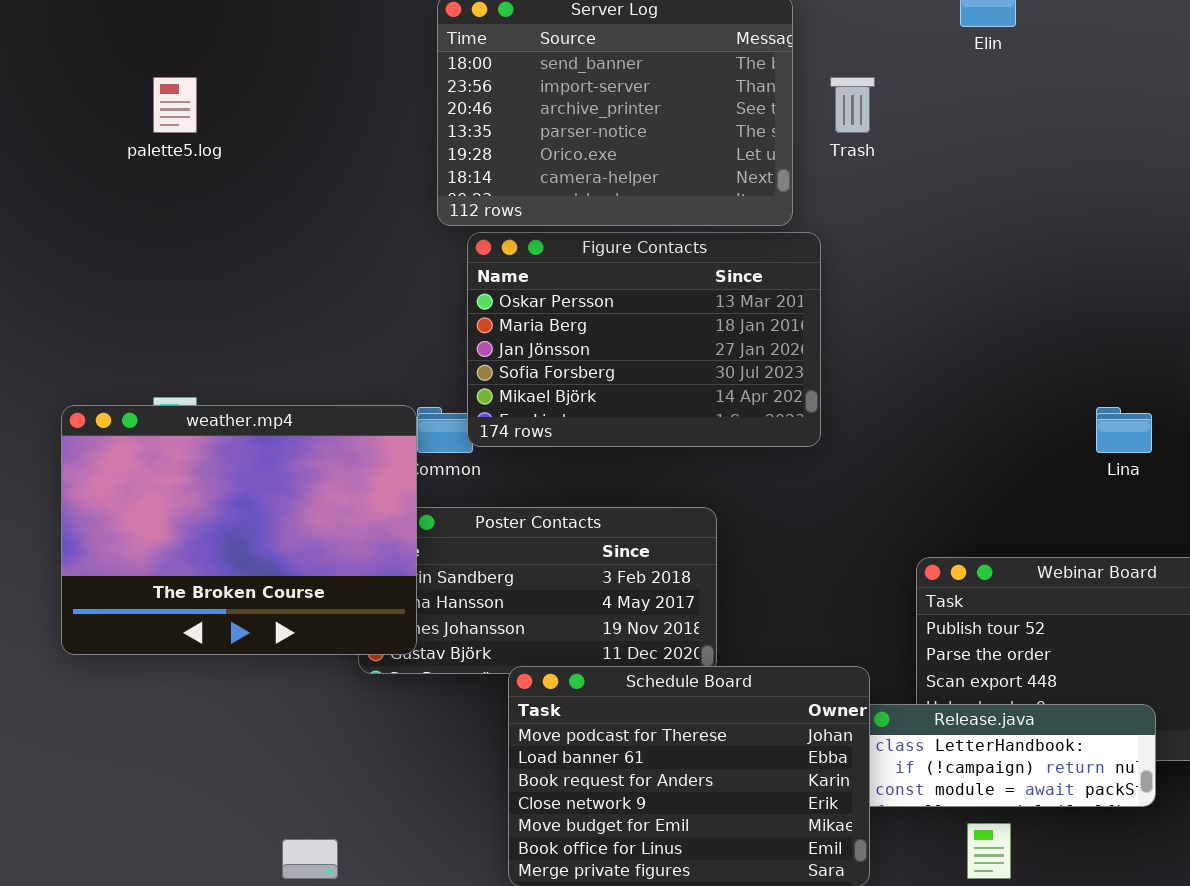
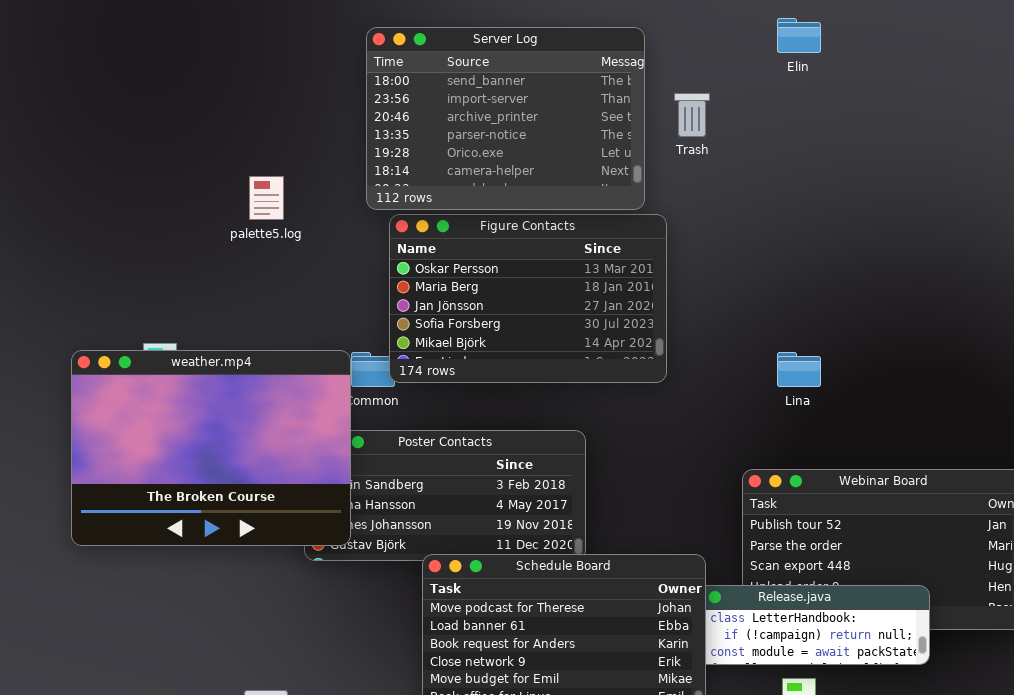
palette5.log: [153,77,197,133] -> [249,176,284,220], moved
Lina: [1096,407,1152,453] -> [777,352,821,387], moved

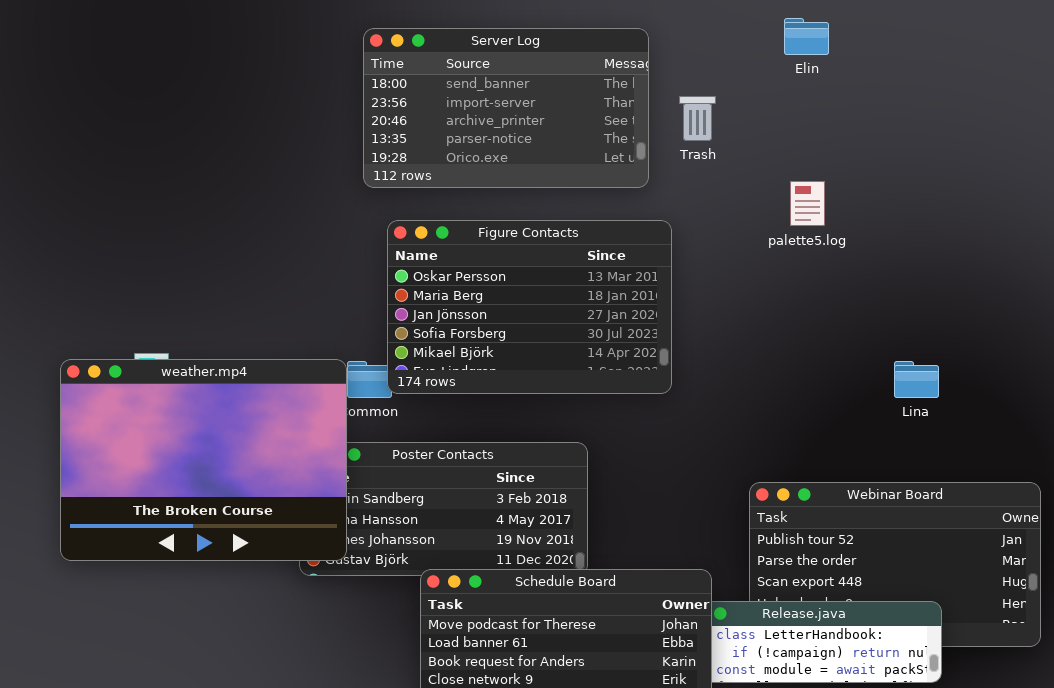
Server Log: [366,27,645,210] -> [363,28,649,188], resized
palette5.log: [249,176,284,220] -> [790,181,825,226], moved
Lina: [777,352,821,387] -> [894,361,939,398], moved

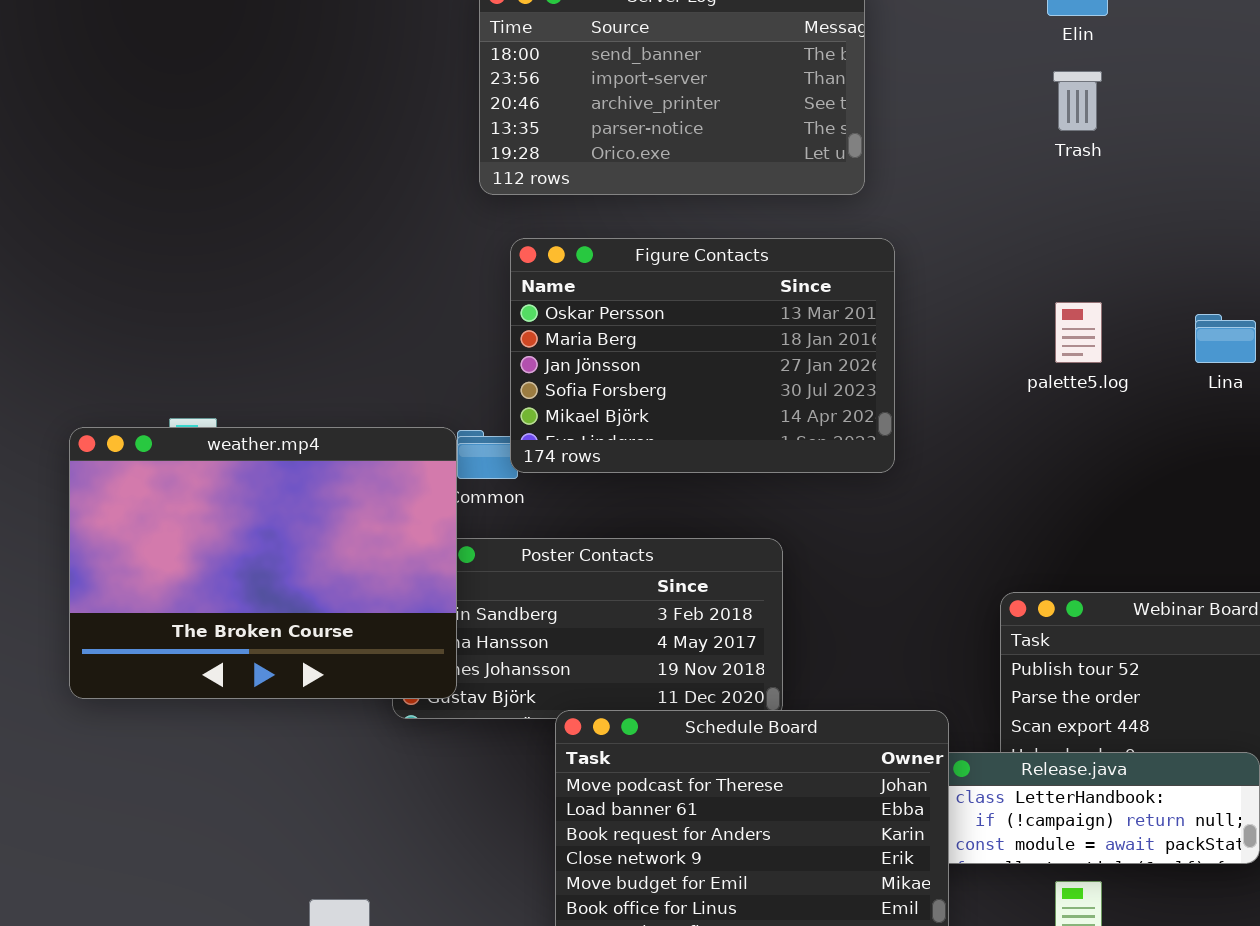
Trash: [679,96,716,141] -> [1053,71,1102,131], moved
palette5.log: [790,181,825,226] -> [1055,302,1102,363], moved
Lina: [894,361,939,398] -> [1195,314,1256,363], moved

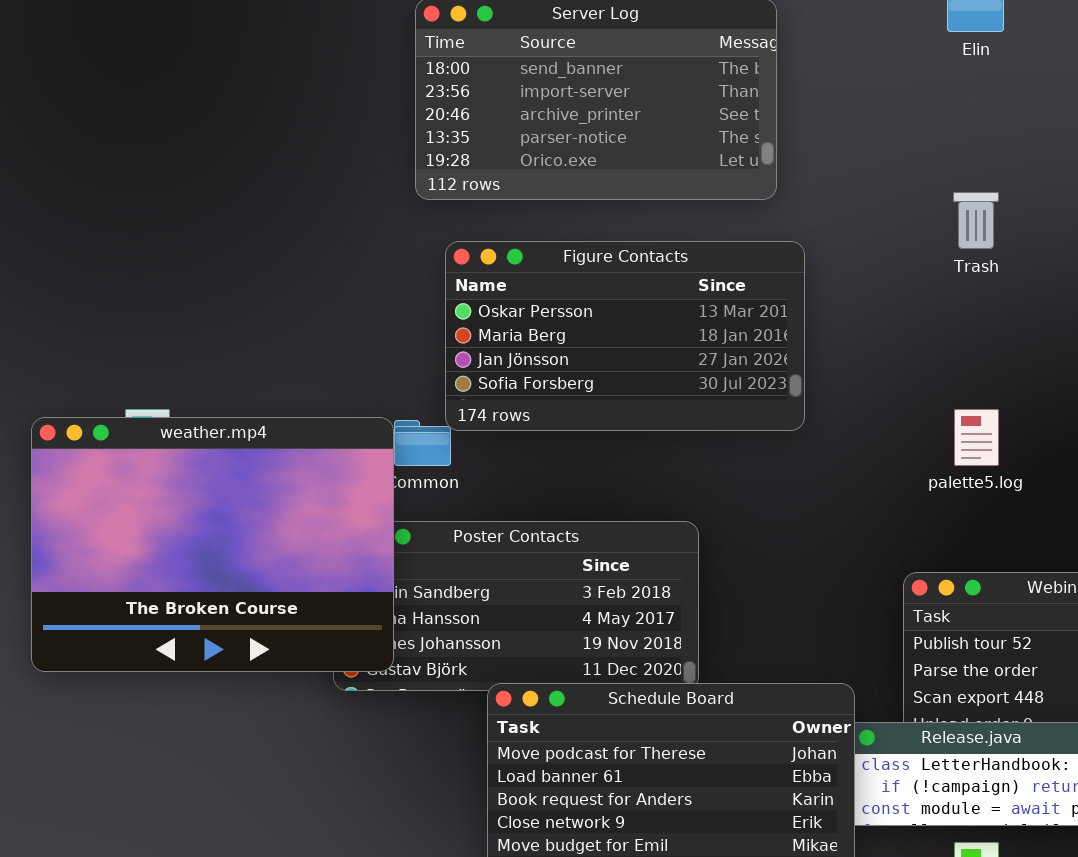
Trash: [1053,71,1102,131] -> [953,192,999,249], moved
Figure Contacts: [510,238,895,473] -> [445,241,805,431], resized
palette5.log: [1055,302,1102,363] -> [954,409,999,466], moved

